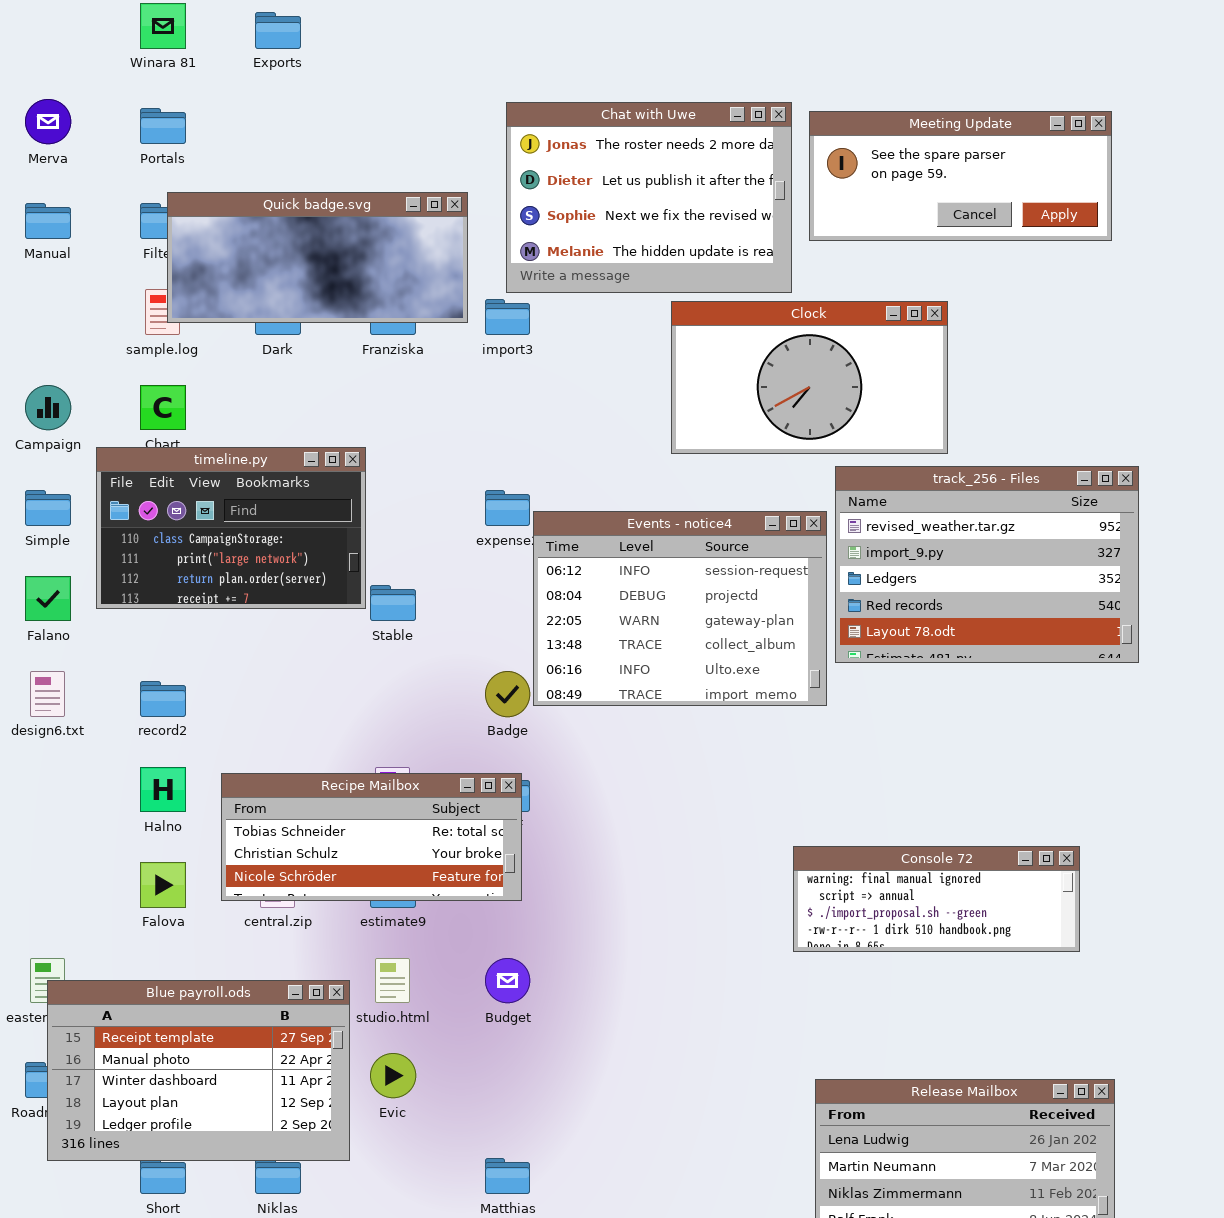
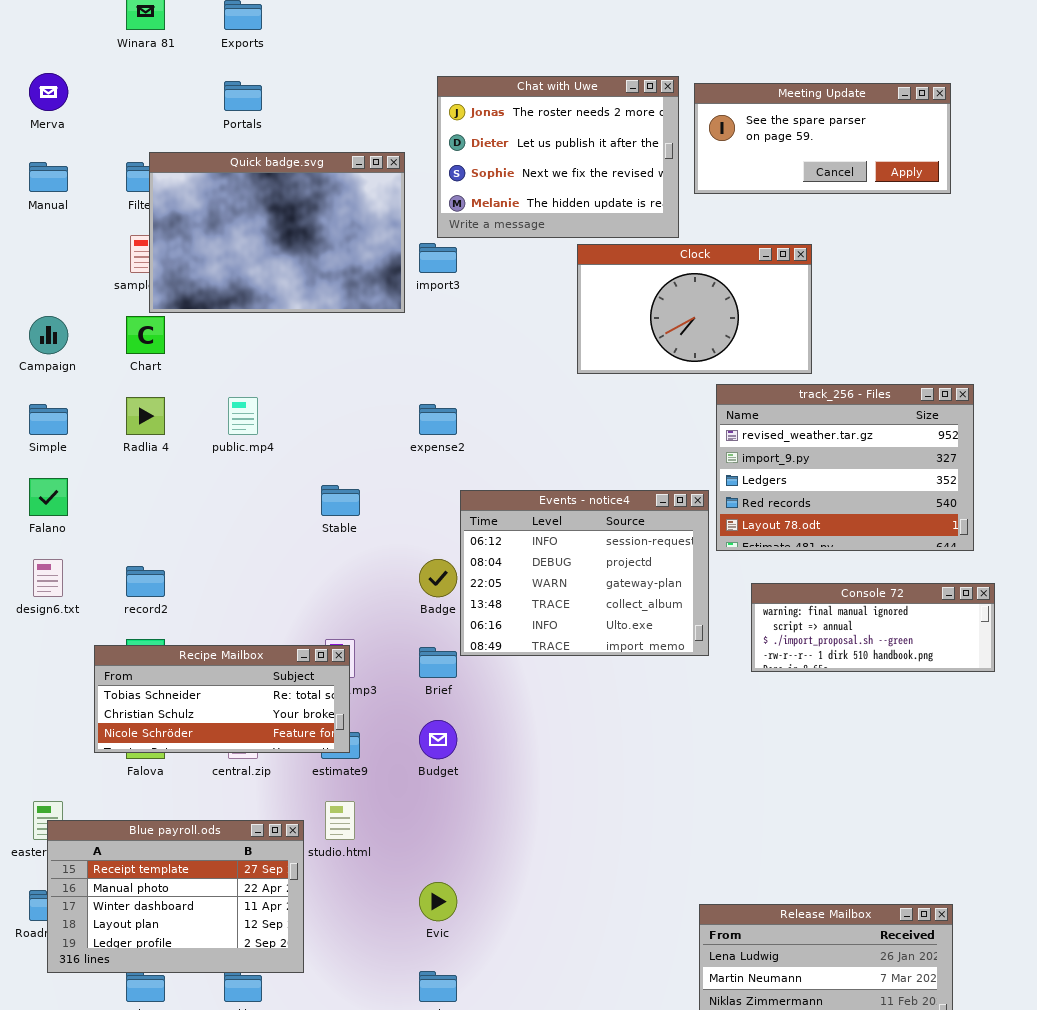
Portals: [140,108,186,144] -> [224,81,262,111], moved
Quick badge.svg: [167,192,468,323] -> [149,152,405,313], resized
timeline.py: [96,447,366,609] -> none, closed
Events - notice4: [533,511,827,706] -> [460,490,709,656], moved
Recipe Mailbox: [221,773,522,901] -> [94,645,350,753], moved
Console 72: [793,846,1080,952] -> [751,583,995,672], moved
Budget: [485,958,530,1003] -> [419,720,457,759], moved
Evic: [370,1053,416,1098] -> [419,882,457,921], moved

